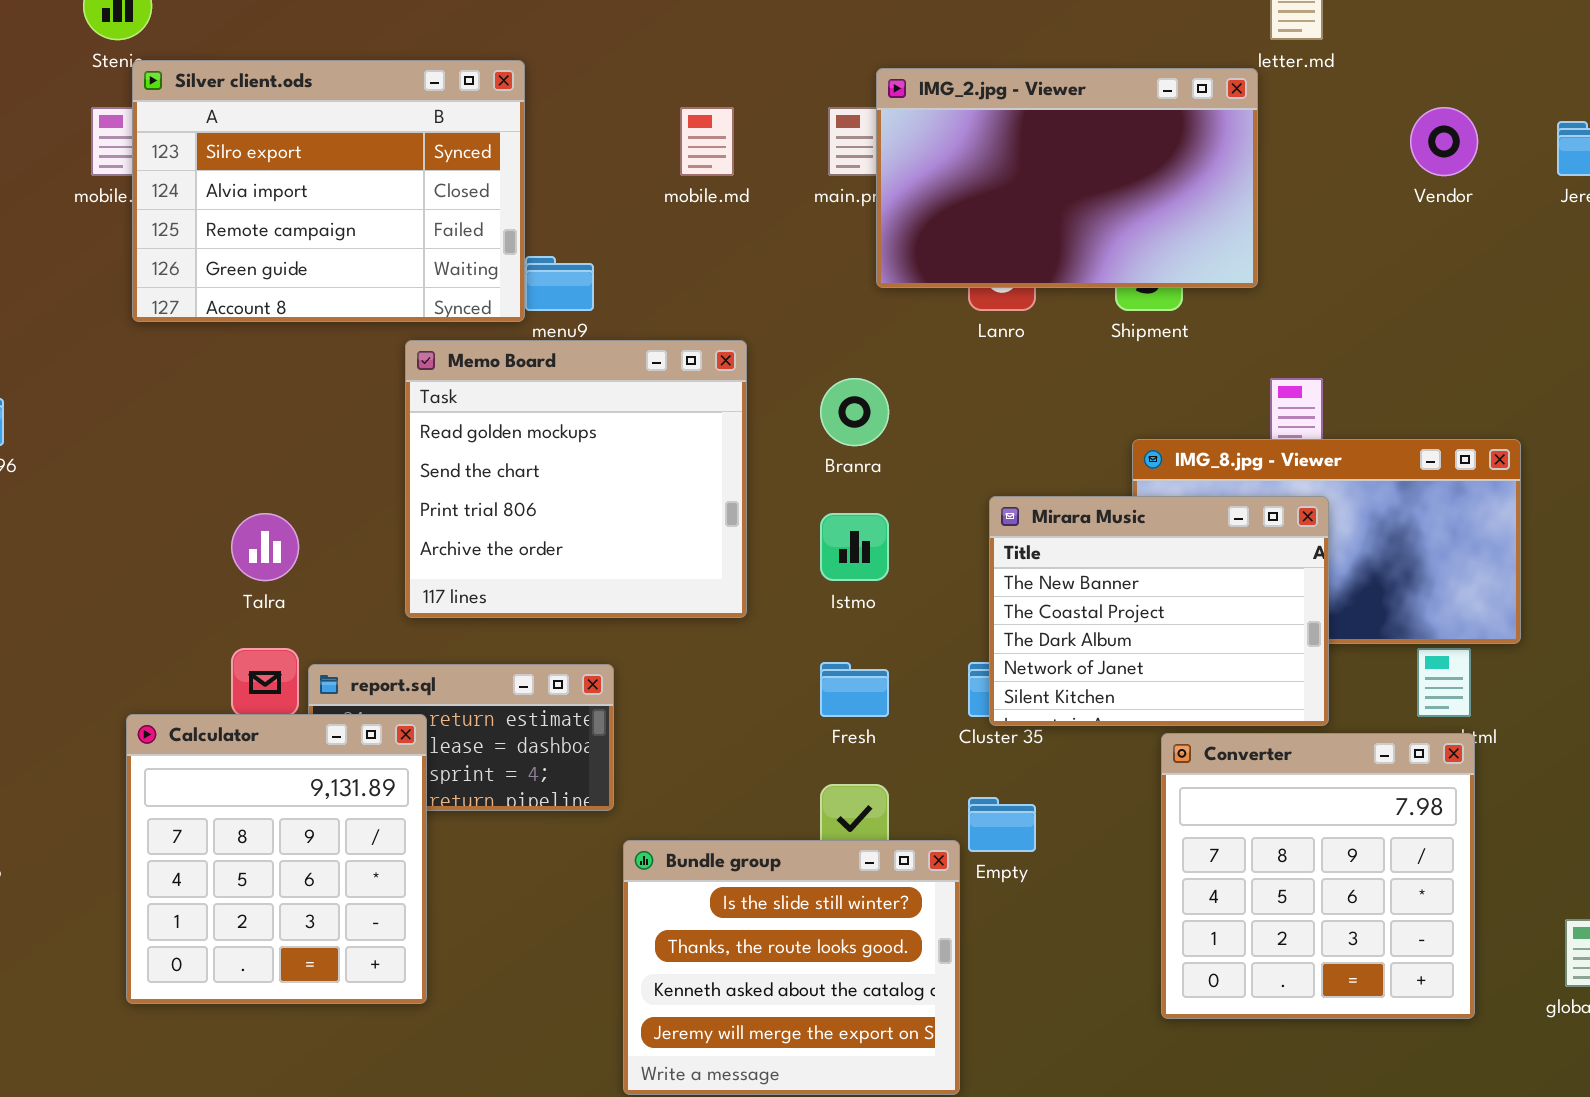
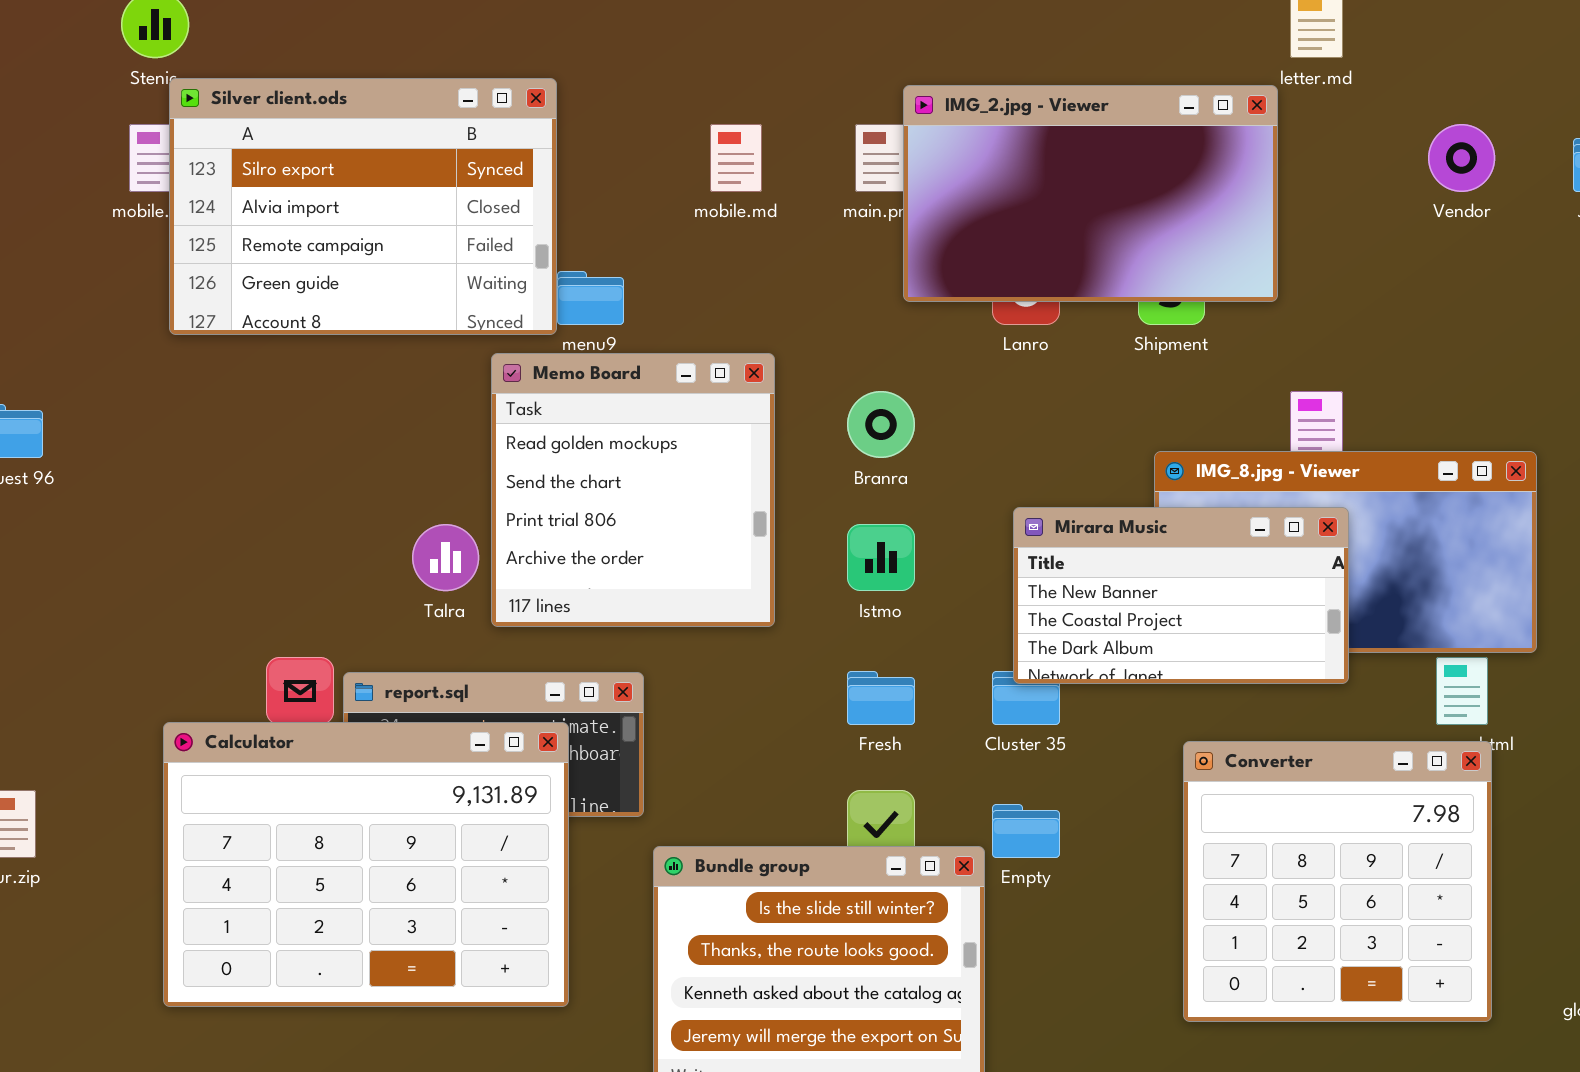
Memo Board: [405,340,747,618] -> [491,353,775,627], resized
Mirara Music: [989,496,1329,726] -> [1013,507,1349,684], resized
Talra: [231,513,299,581] -> [412,524,479,591], moved
Calculator: [126,714,427,1004] -> [163,722,569,1007], resized

